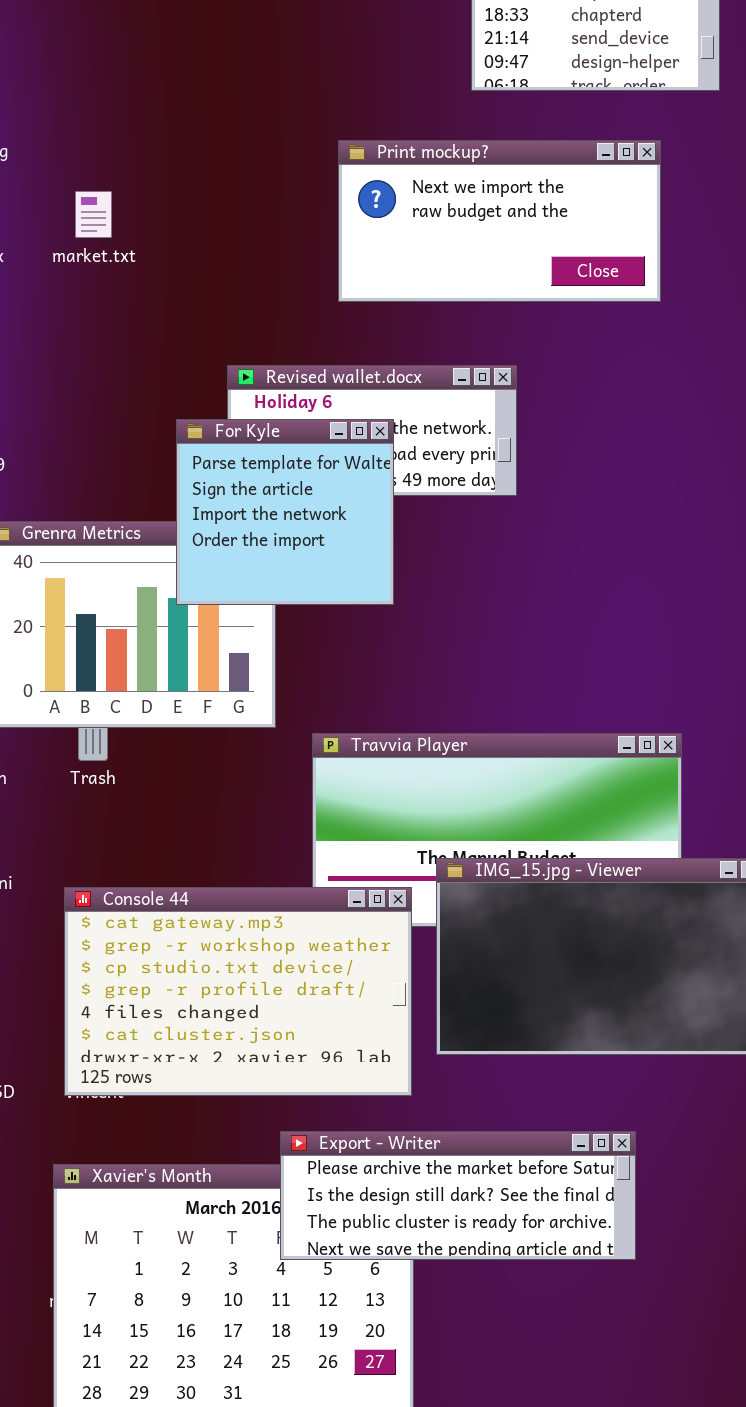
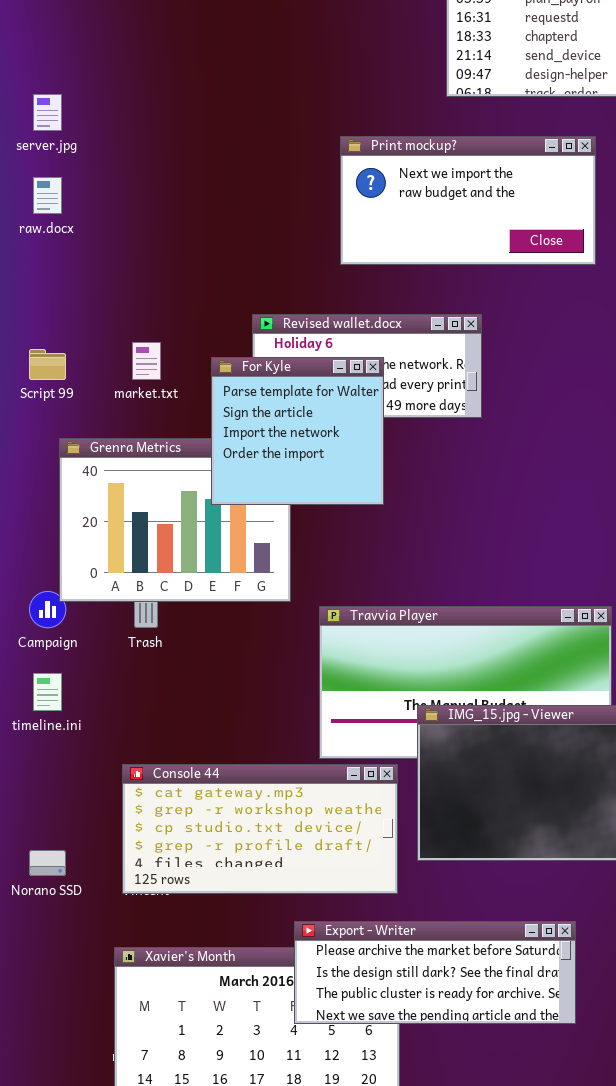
market.txt: [75,191,112,238] -> [132,342,161,380], moved
Console 44: [64,887,412,1096] -> [122,764,398,894], resized

